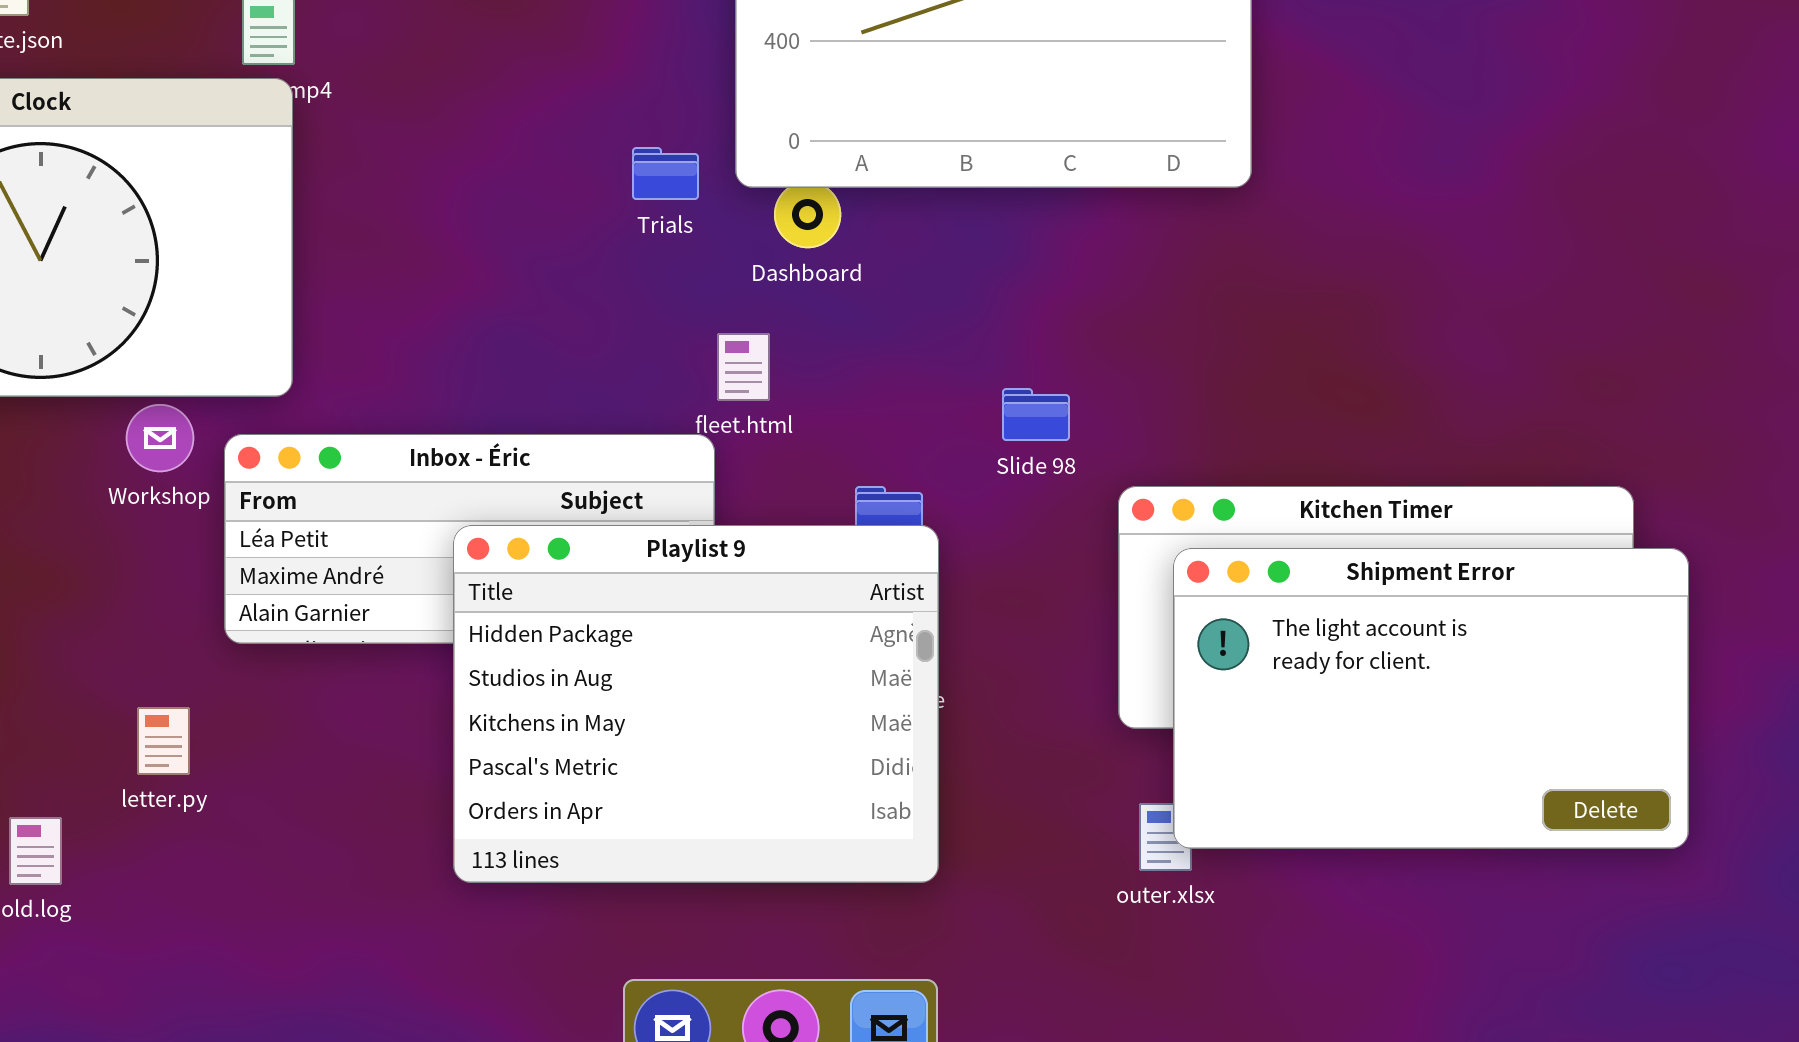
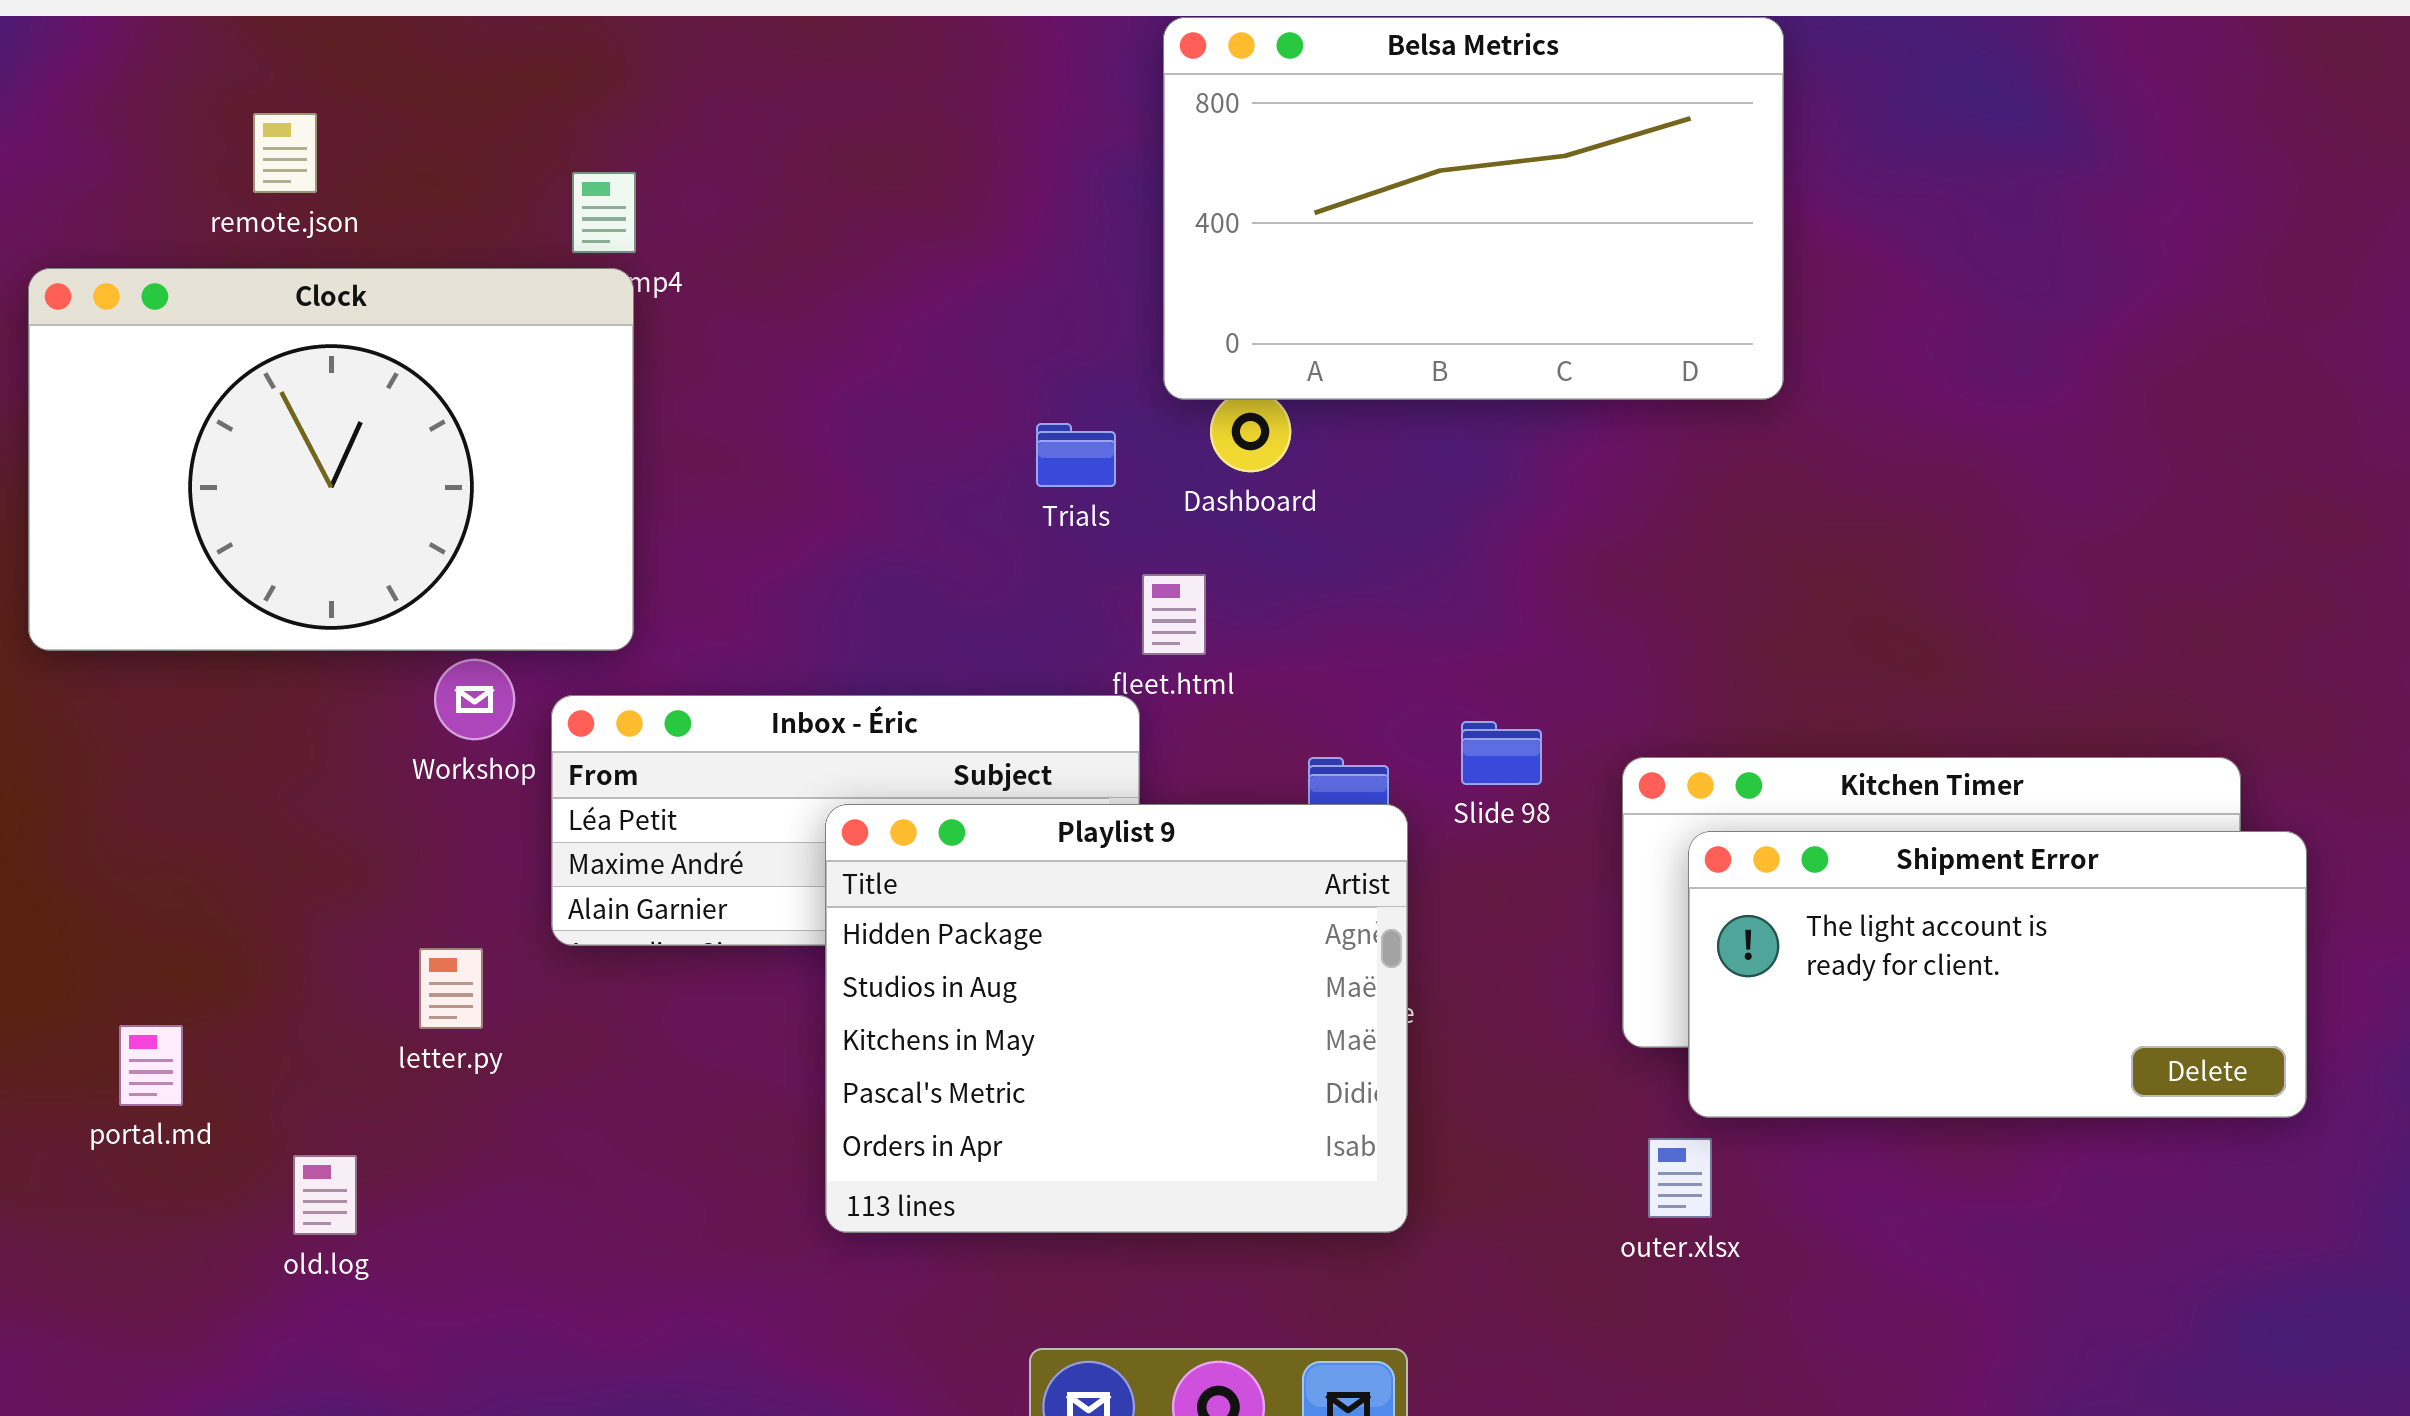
Trials: [632,147,699,200] -> [1036,423,1116,487], moved
Slide 98: [1002,388,1070,441] -> [1461,721,1542,785], moved
Shipment Error: [1173,548,1689,849] -> [1688,831,2307,1118], resized
letter.py: [137,707,190,775] -> [419,948,483,1029], moved

